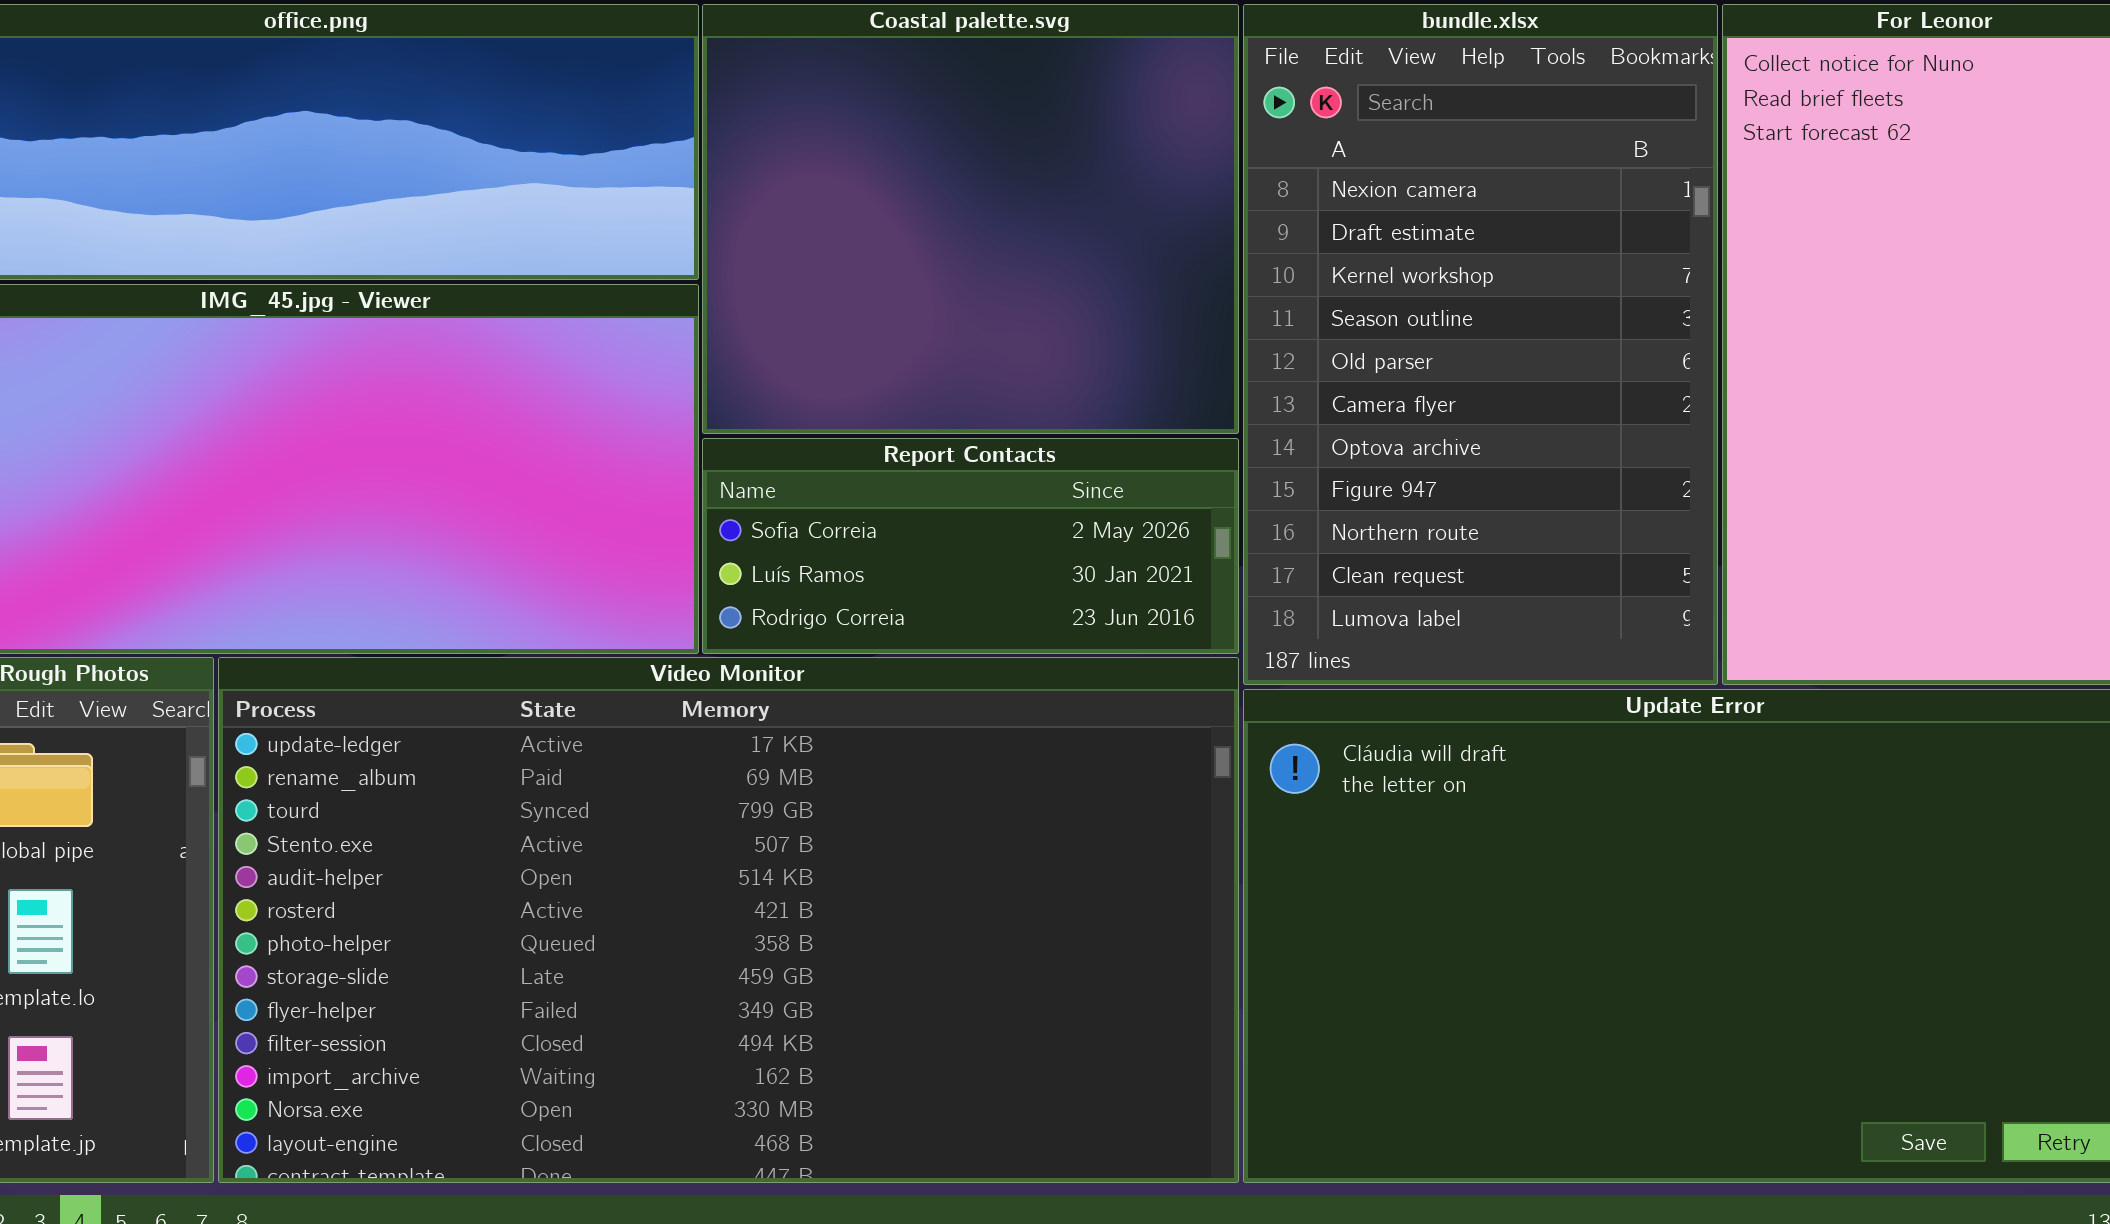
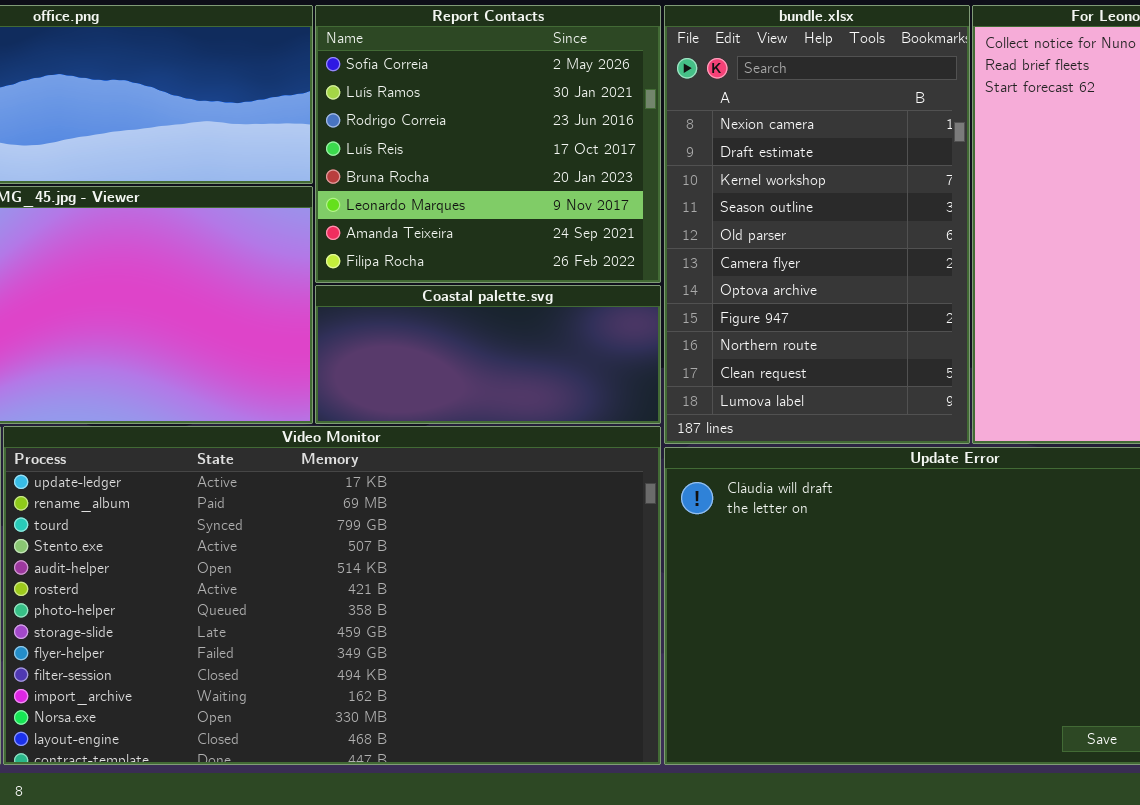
Coastal palette.svg: [702,4,1239,434] -> [315,285,661,424], moved, resized
Report Contacts: [702,438,1239,654] -> [315,5,661,283], moved, resized

